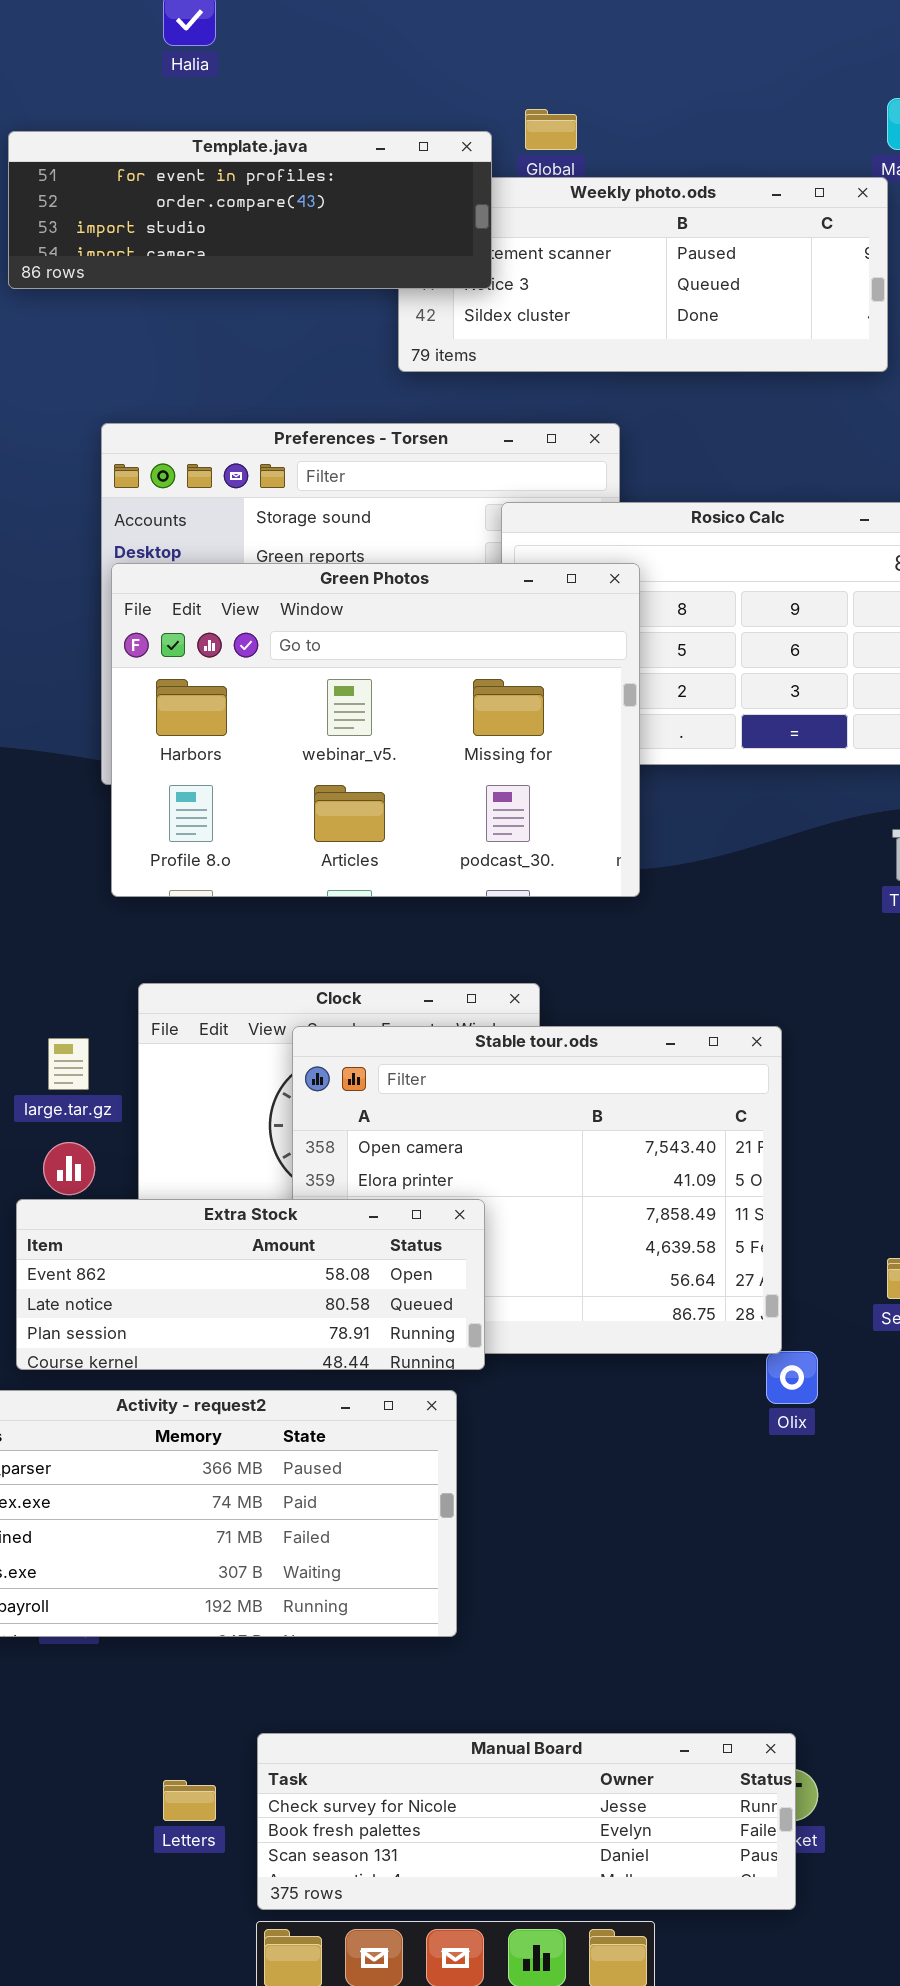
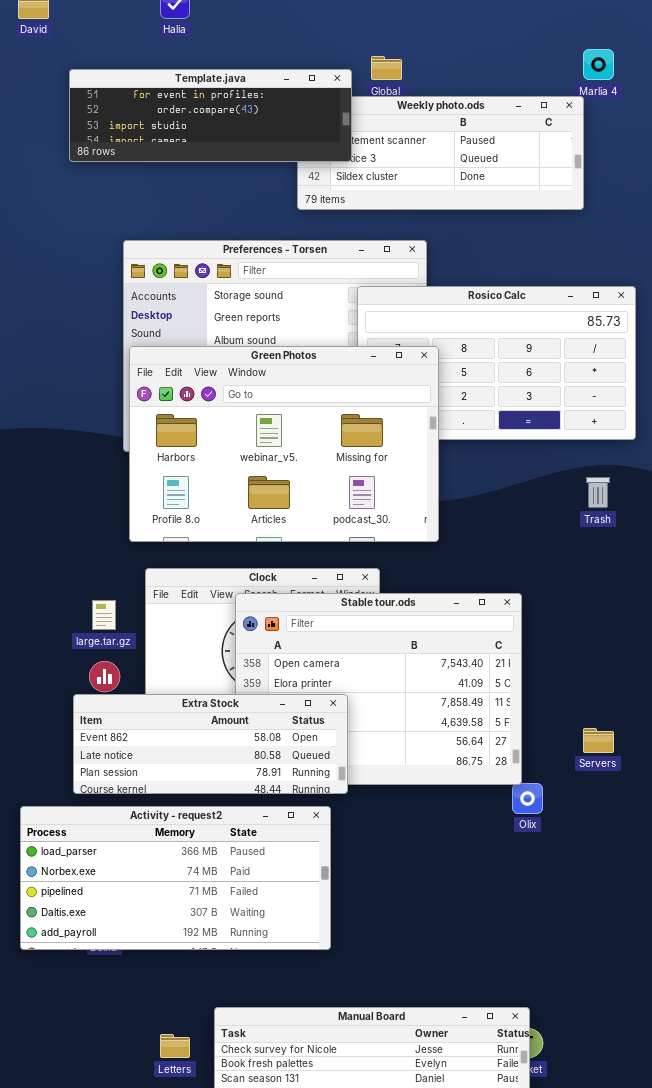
Green Photos: [111,563,640,897] -> [129,346,439,542], moved

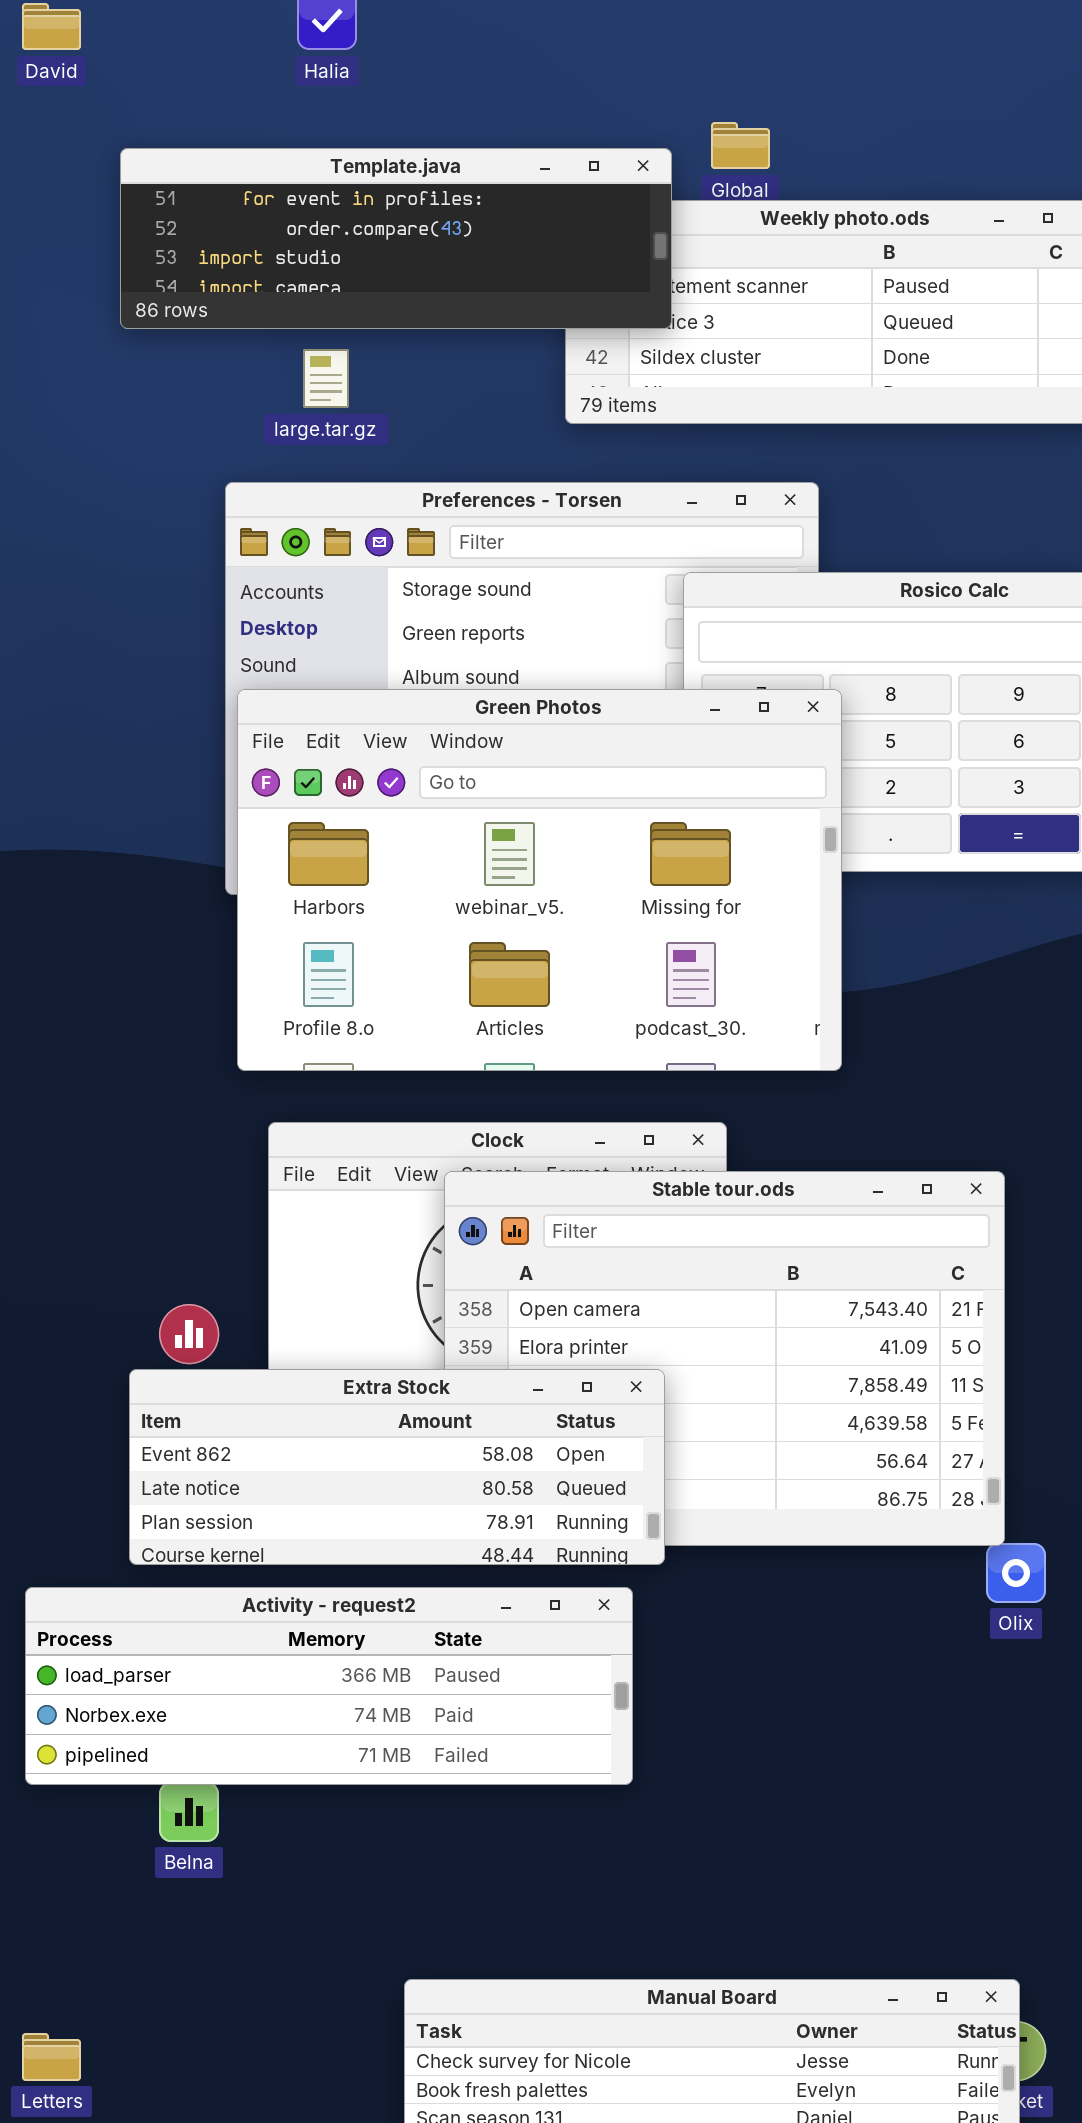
large.tar.gz: [92,600,116,630] -> [303,349,349,408], moved
Activity - request2: [20,806,331,950] -> [25,1587,633,1785], resized
Letters: [160,1034,190,1058] -> [22,2033,81,2081], moved

